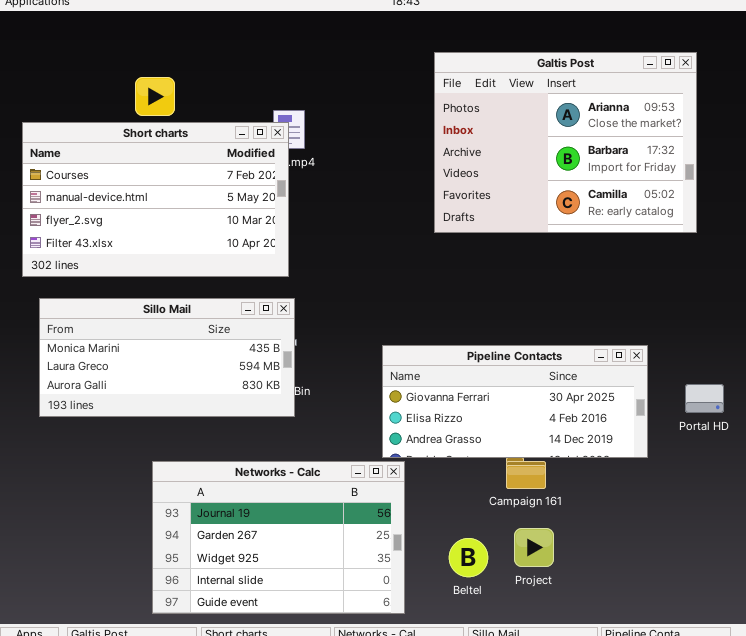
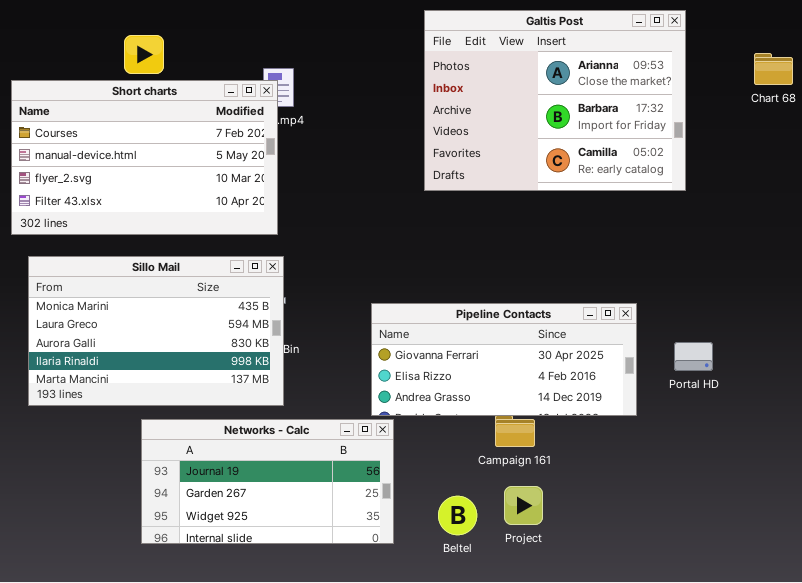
Sillo Mail: [39,298,295,417] -> [28,256,284,406], resized
Networks - Calc: [152,461,405,614] -> [141,419,394,544], resized

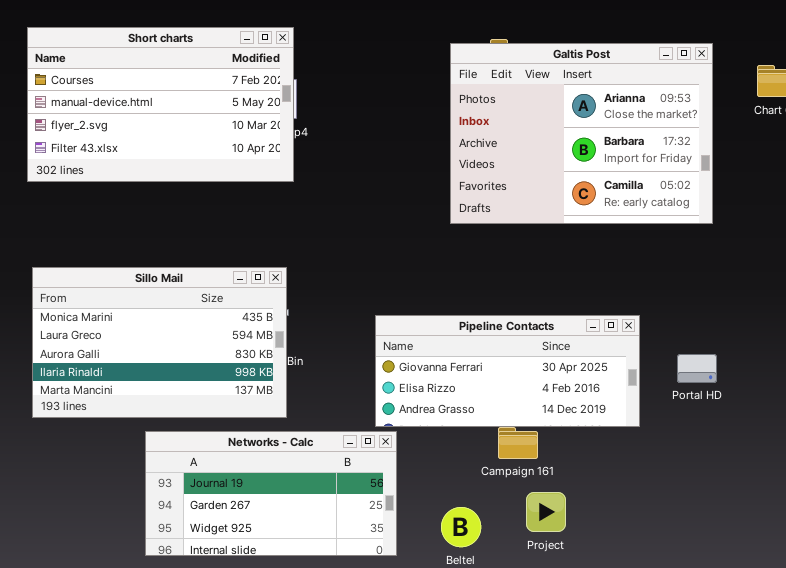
Galtis Post: [424,10,686,191] -> [450,43,713,224], moved
Short charts: [11,80,278,235] -> [27,27,294,182], moved
Project: [504,486,543,525] -> [526,492,566,532], moved

